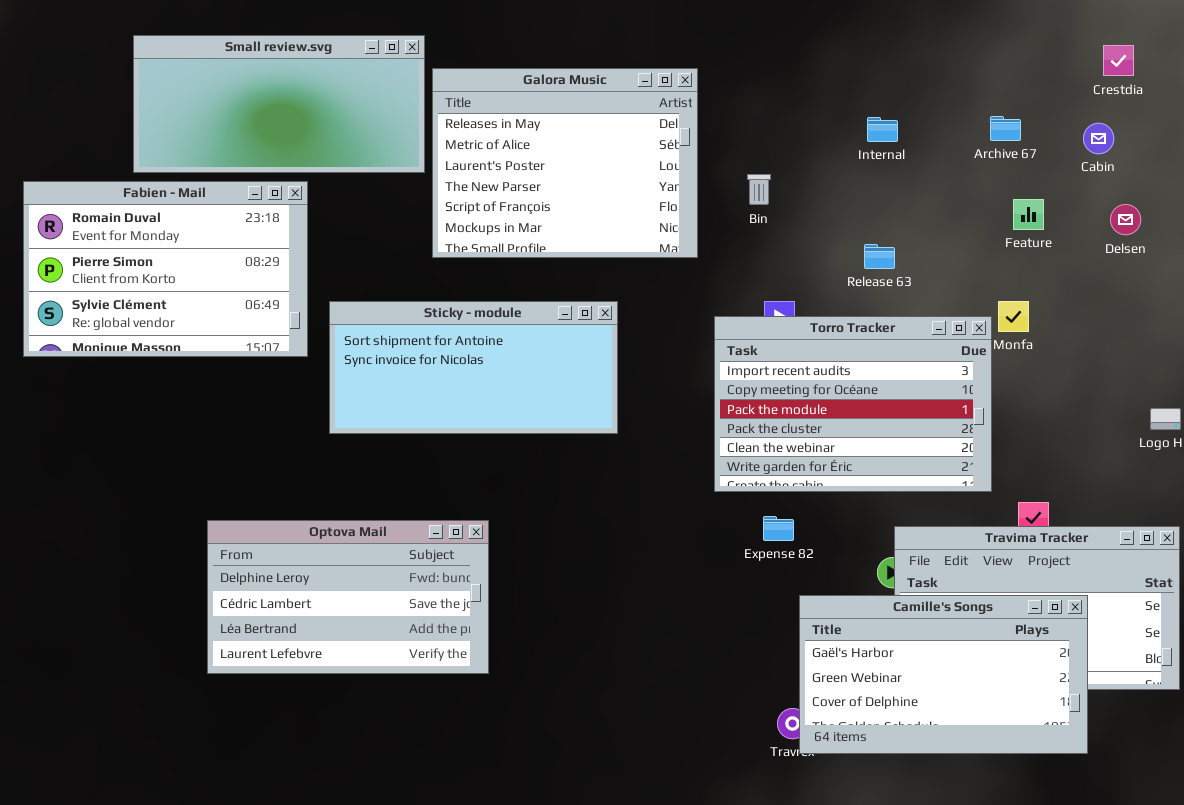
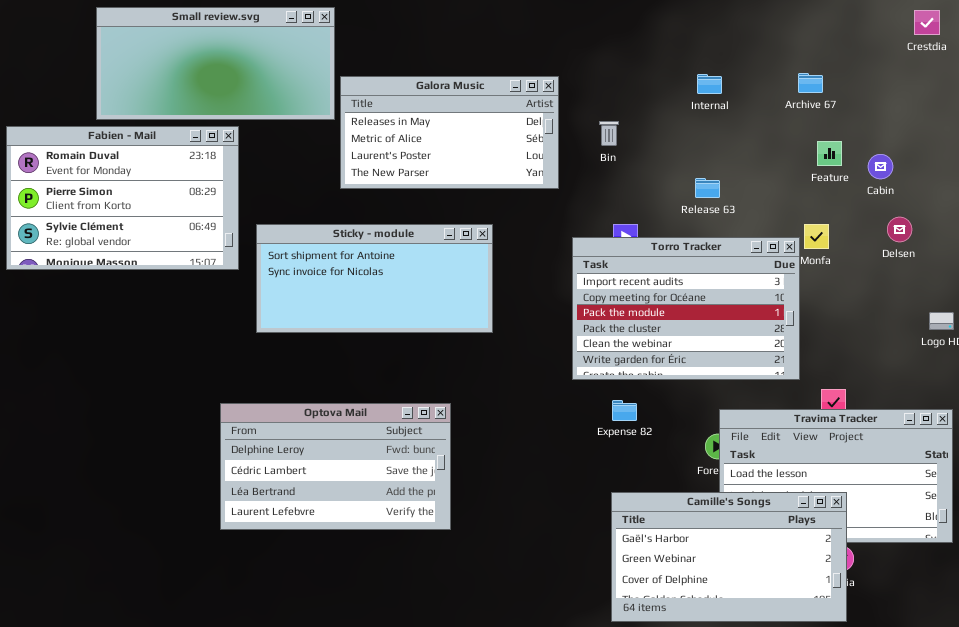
Crestdia: [1103,45,1134,76] -> [914,10,940,35], moved
Galora Music: [432,68,698,258] -> [340,76,559,189], resized
Cabin: [1083,123,1114,154] -> [868,154,893,179], moved
Delsen: [1110,204,1141,235] -> [887,217,912,242], moved
Optova Mail: [207,520,489,674] -> [220,403,451,530], moved
Camille's Songs: [799,595,1088,754] -> [611,492,847,622], moved

